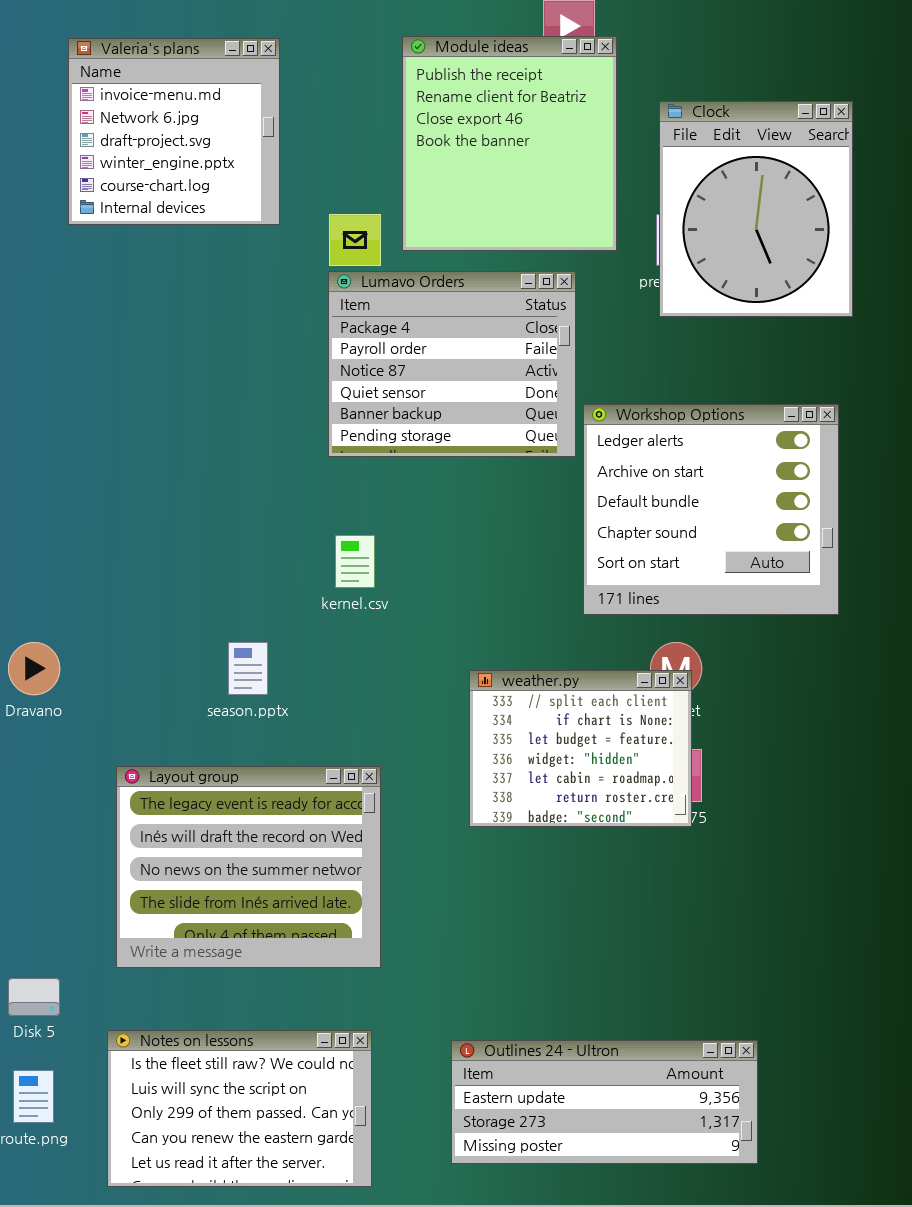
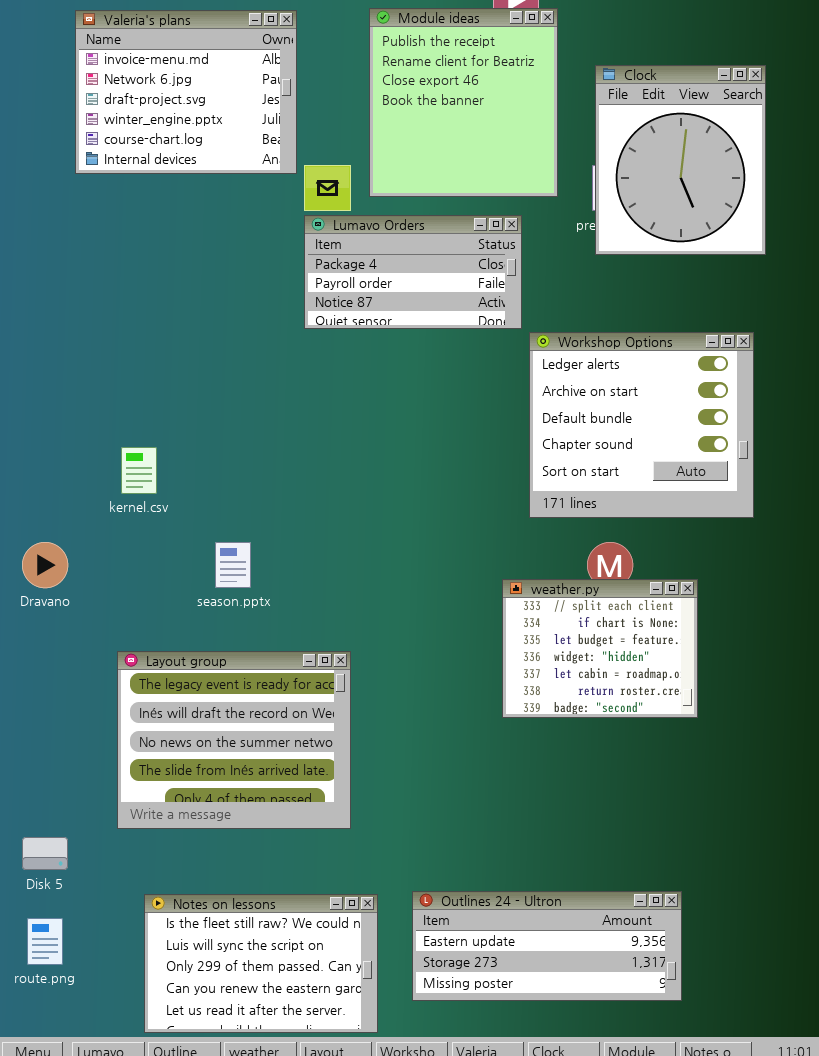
Valeria's plans: [68,38,280,225] -> [75,10,297,174], resized
Lumavo Orders: [328,271,576,457] -> [304,215,522,329], resized
kernel.csv: [335,535,375,588] -> [121,447,157,494], moved
weather.py: [469,670,692,827] -> [502,579,698,718], moved
Notes on lessons: [107,1030,372,1187] -> [144,894,378,1033], moved

